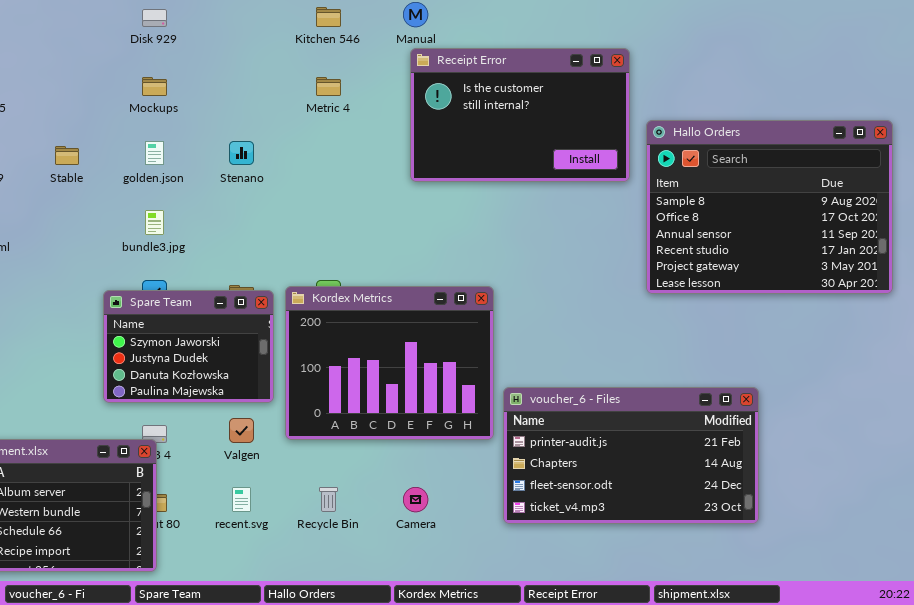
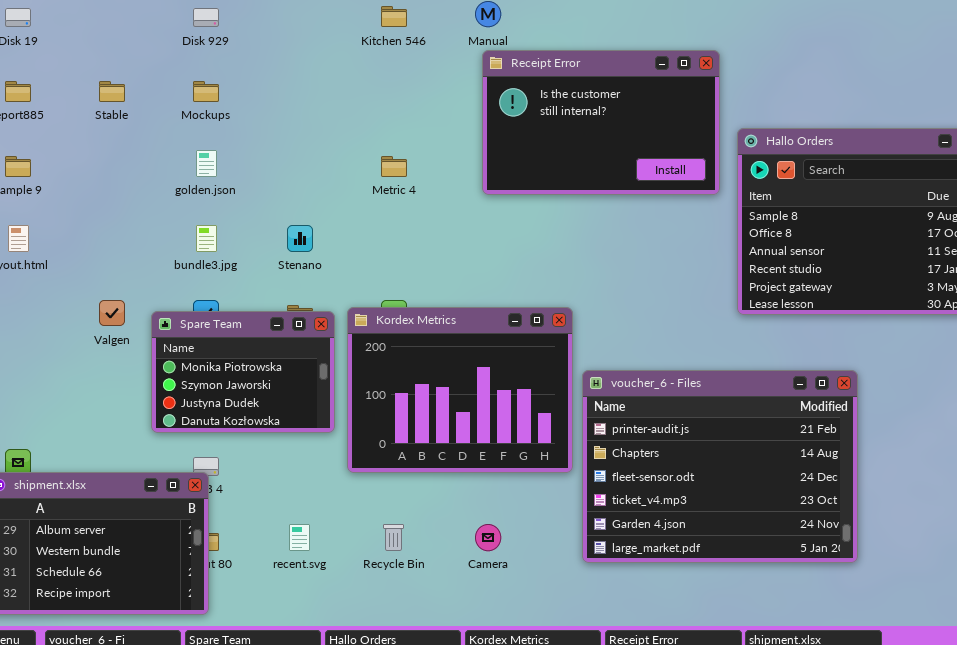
Metric 4: [316,77,341,96] -> [381,156,407,177], moved
Stenano: [229,141,254,165] -> [287,225,313,252], moved
Stable: [55,146,79,165] -> [99,81,125,102], moved
Spare Team: [103,290,274,403] -> [151,311,335,433], scrolled up 1 row
voucher_6 - Files: [503,387,759,524] -> [582,370,858,563], resized
Valgen: [229,418,254,443] -> [99,300,125,326], moved

